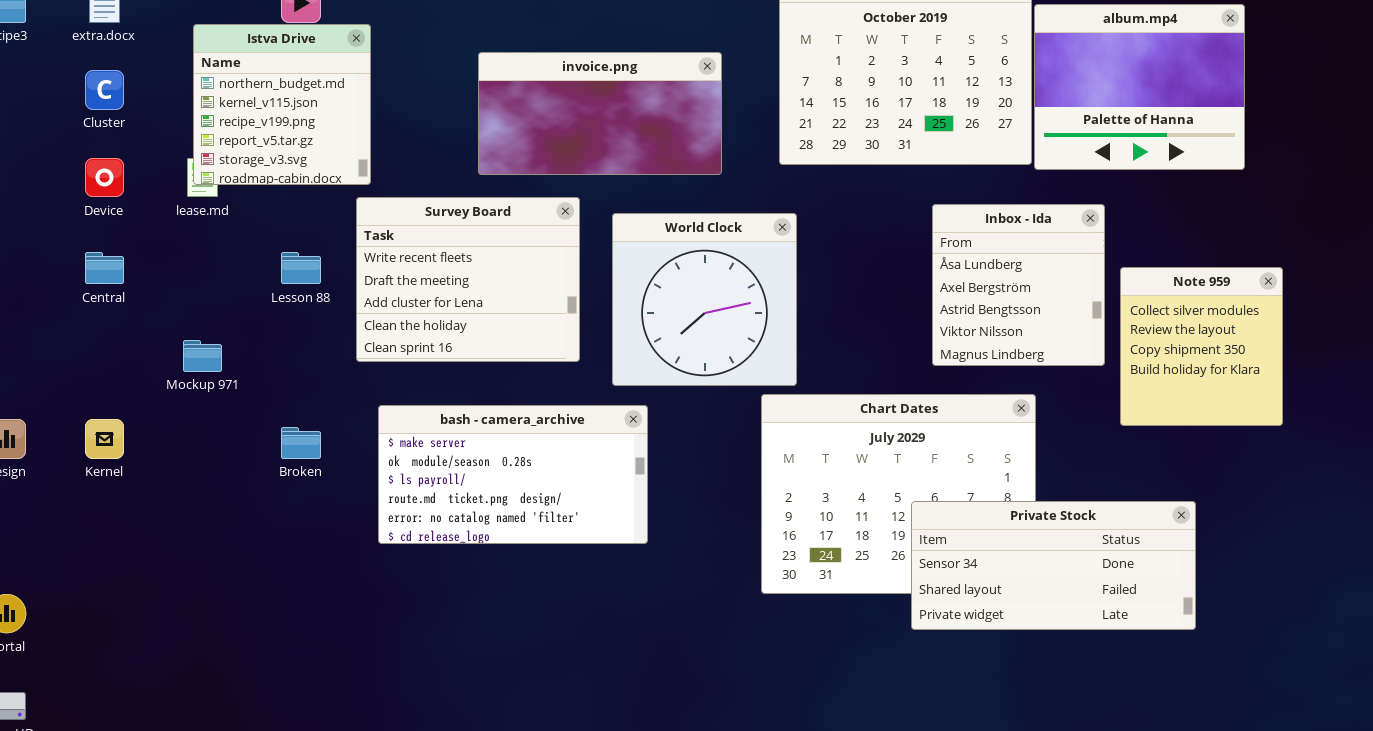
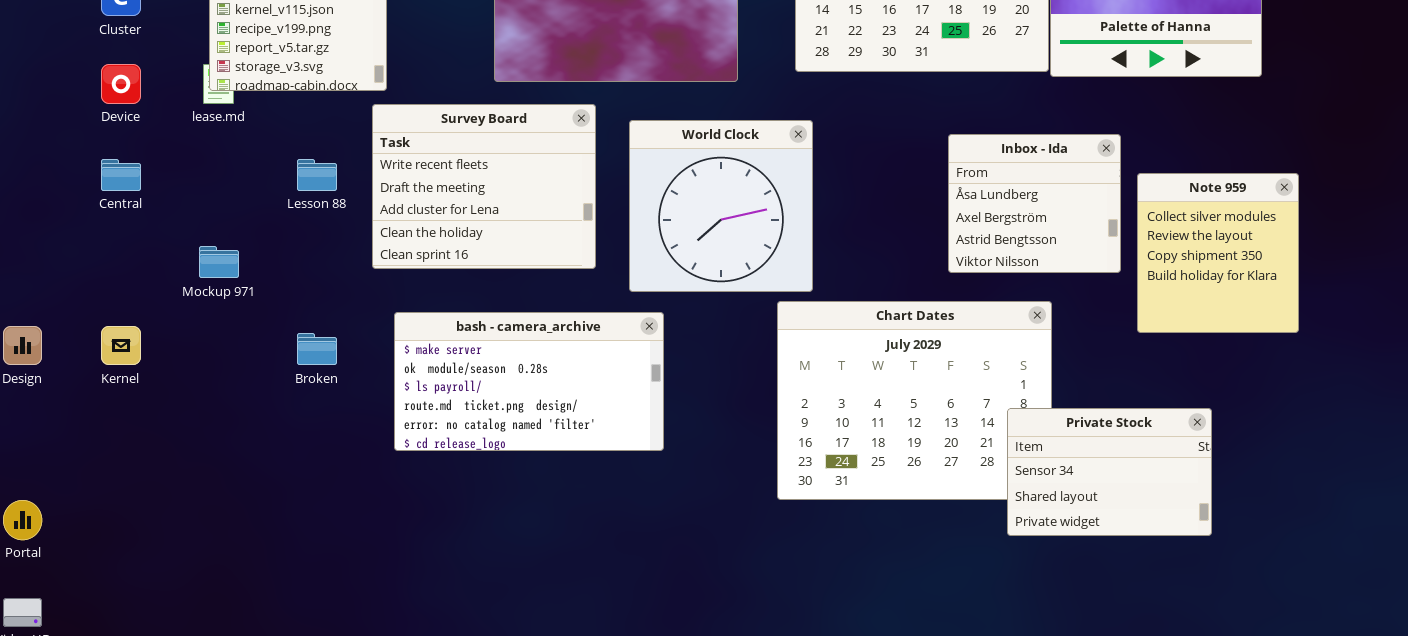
Inbox - Ida: [932,204,1105,366] -> [948,134,1121,273], resized
Private Stock: [911,501,1196,630] -> [1007,408,1212,536], resized

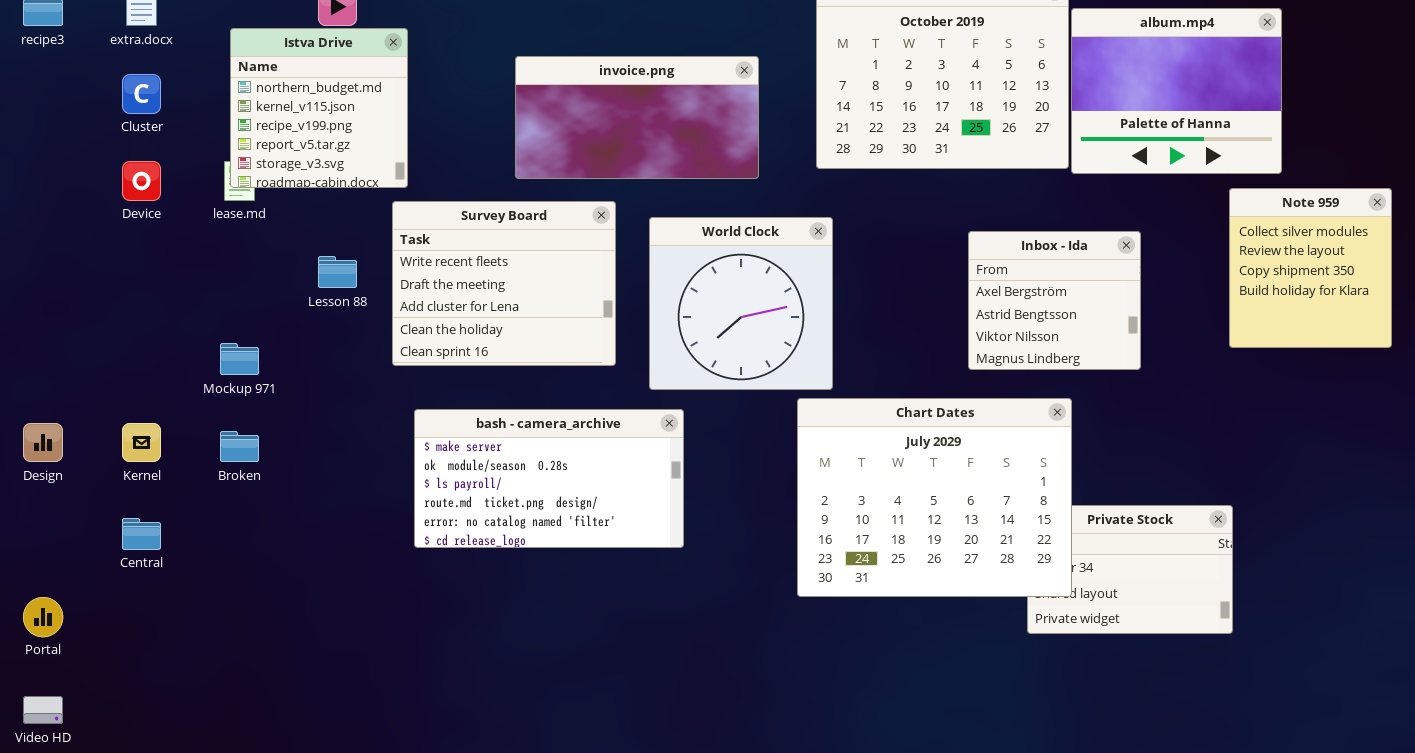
Inbox - Ida: [948,134,1121,273] -> [968,231,1141,370], scrolled down 1 row
Central: [101,159,141,191] -> [122,518,161,550], moved
Note 959: [1137,173,1299,333] -> [1229,188,1392,348], moved
Chart Dates: [777,301,1052,500] -> [797,398,1072,597], raised
Broken: [297,333,337,365] -> [220,431,259,462], moved

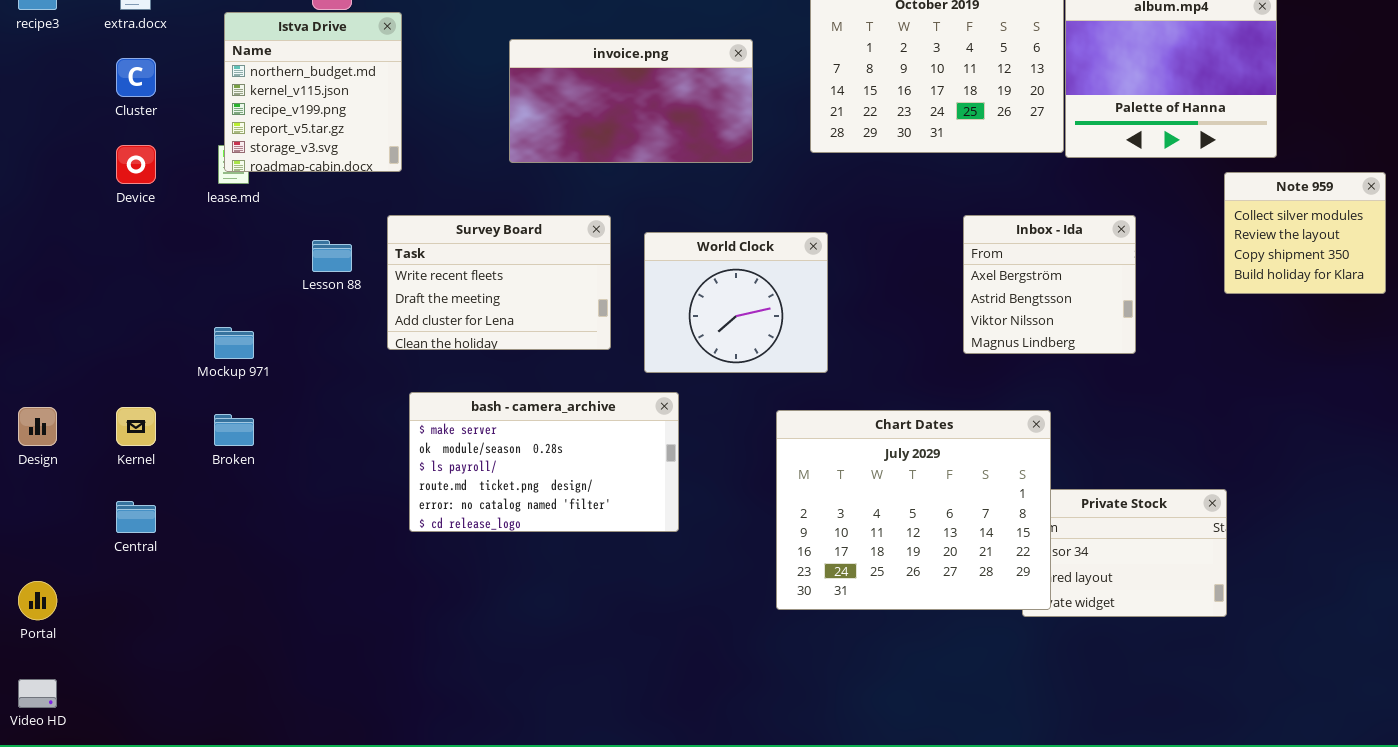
Note 959: [1229,188,1392,348] -> [1224,172,1386,294], resized
Survey Board: [392,201,616,366] -> [387,215,611,350], resized
World Clock: [649,217,833,390] -> [644,232,828,373], resized
Chart Dates: [797,398,1072,597] -> [776,410,1051,610], moved

